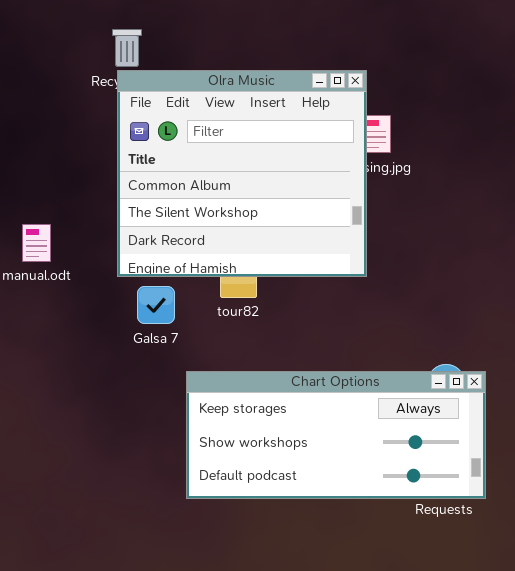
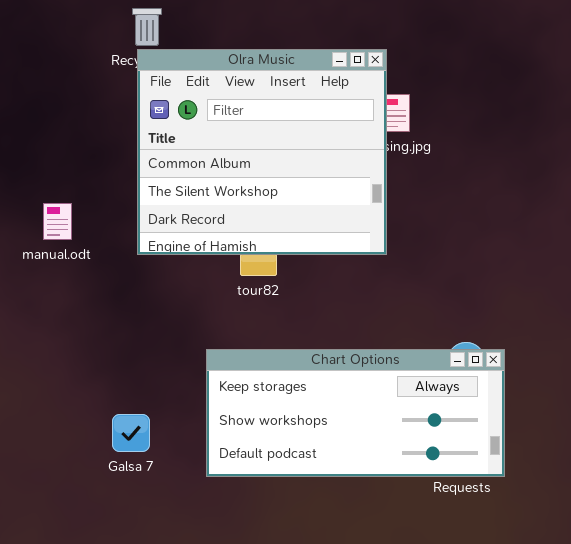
Galsa 7: [137,286,175,324] -> [112,414,150,452], moved

